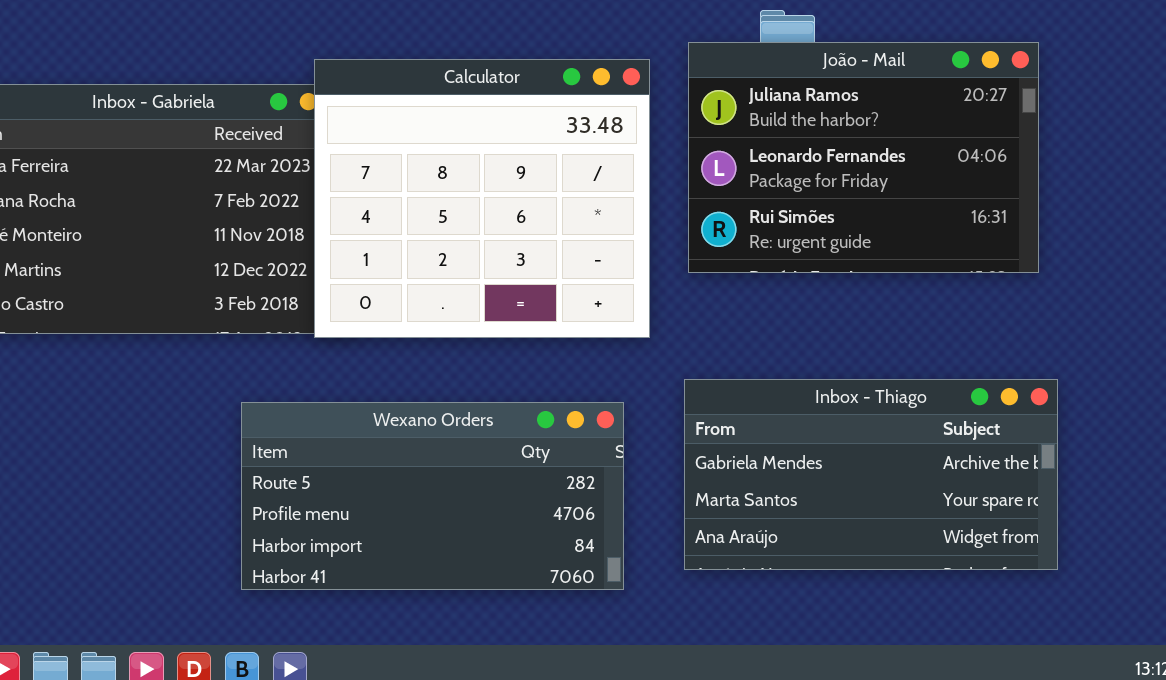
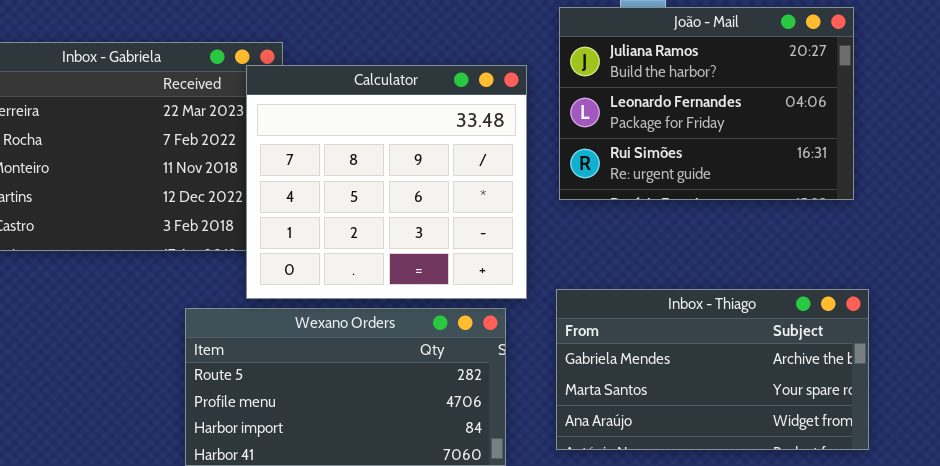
Calculator: [314,59,650,338] -> [246,65,527,299], moved

